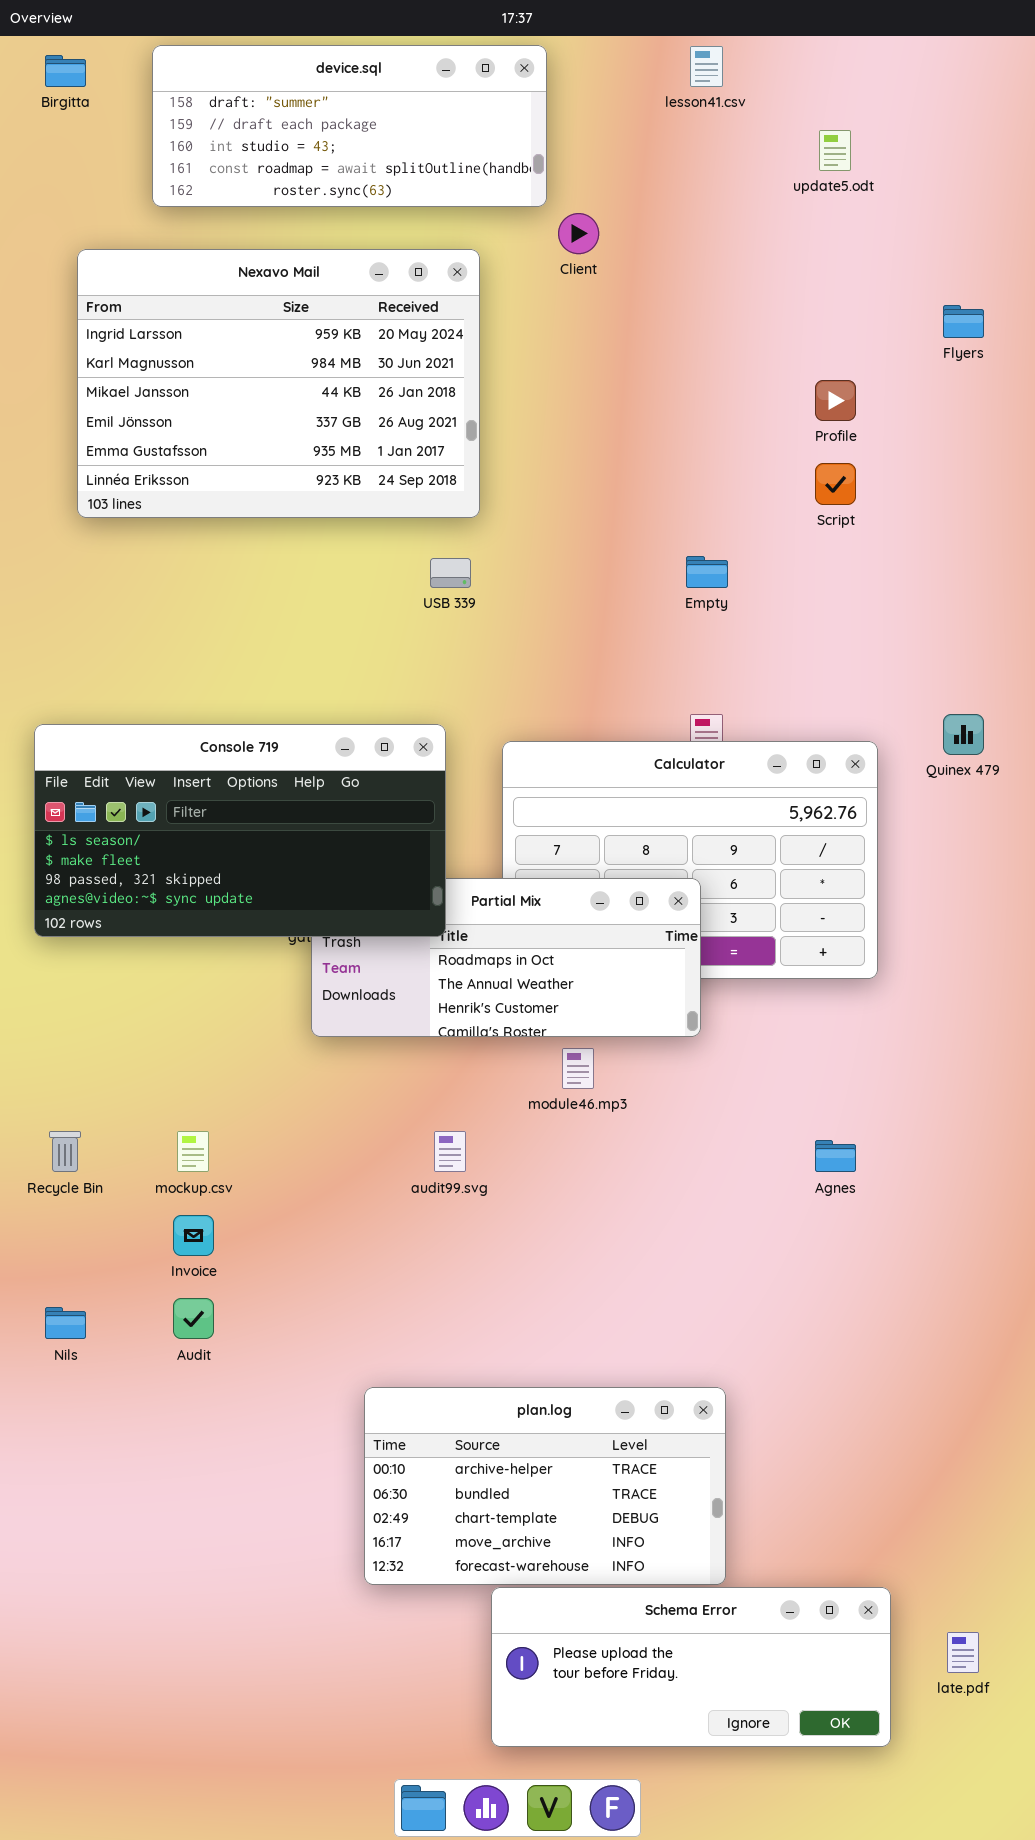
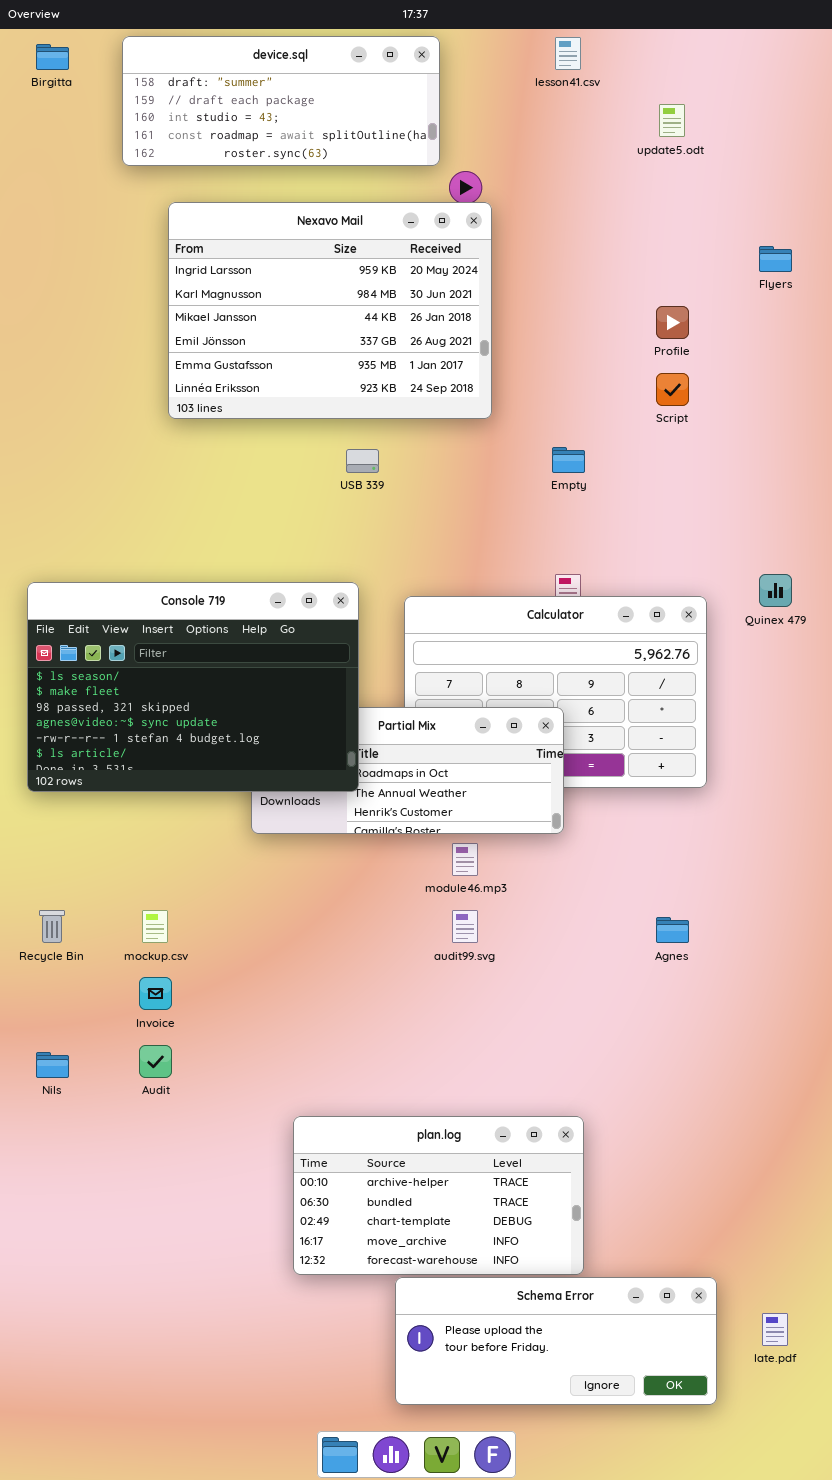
Nexavo Mail: [77,249,480,518] -> [168,202,492,419], moved
Console 719: [34,724,446,937] -> [27,582,359,792], resized
audit99.svg: [434,1131,466,1172] -> [452,910,478,943], moved

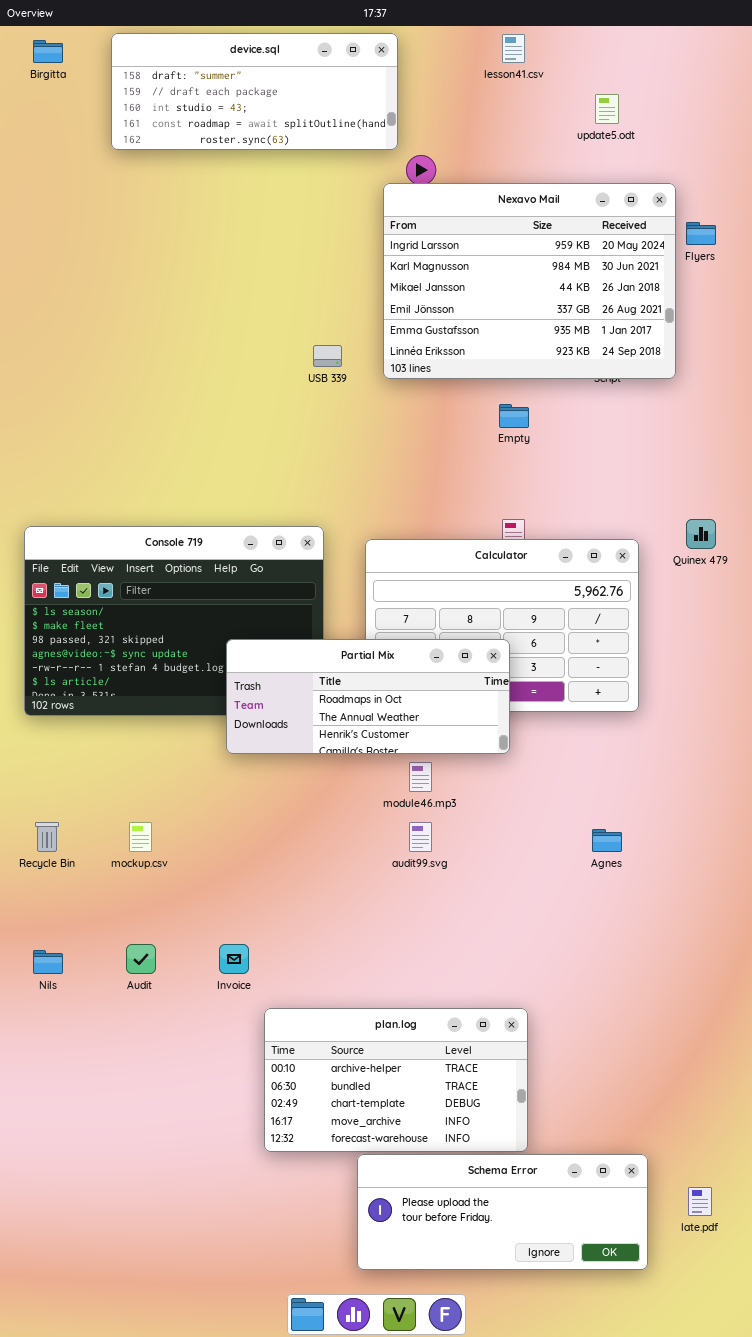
Nexavo Mail: [168,202,492,419] -> [383,183,676,379], moved
USB 339: [346,449,379,473] -> [313,345,342,367], moved
Partial Mix: [251,707,564,834] -> [226,639,510,754], raised
Invoice: [139,977,172,1010] -> [219,944,249,974], moved

